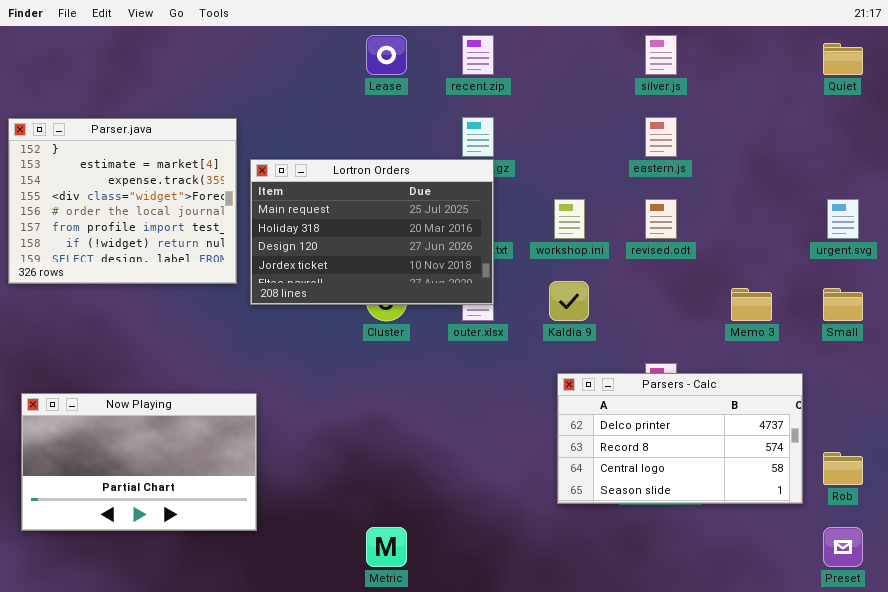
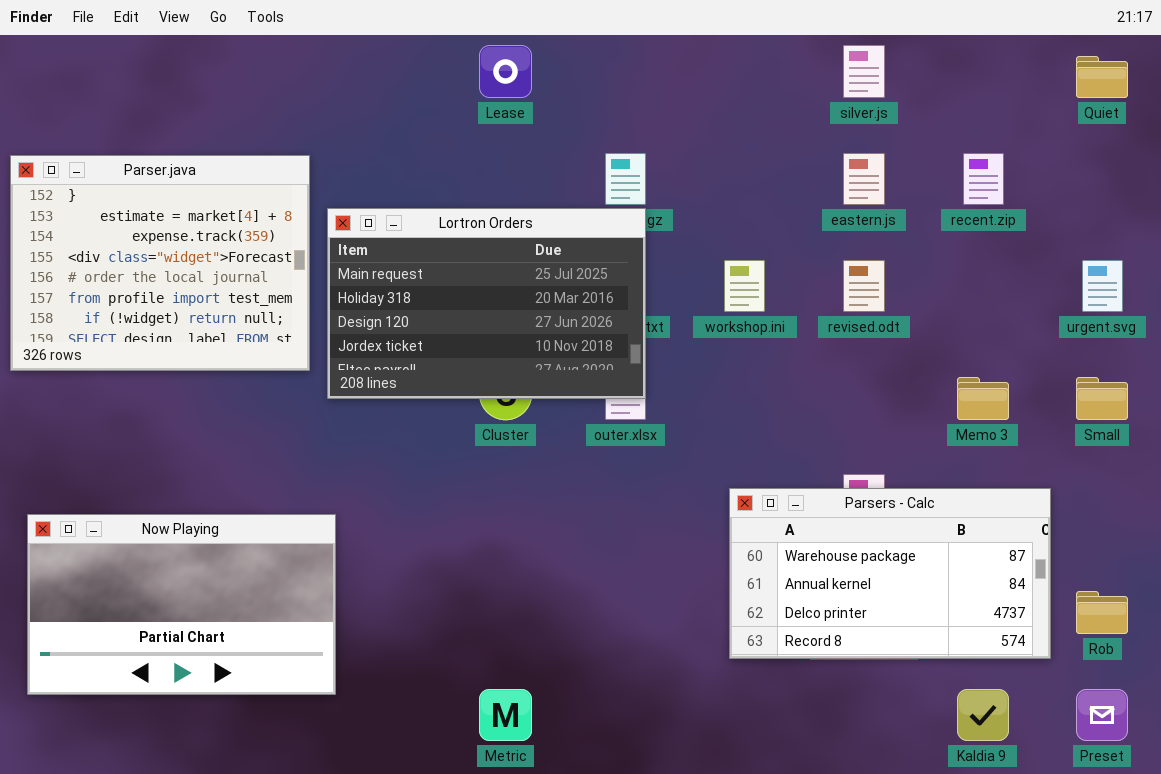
recent.zip: [462,35,494,75] -> [963,153,1004,205], moved
Kaldia 9: [549,281,589,321] -> [957,689,1009,741], moved
Parsers - Calc: [557,373,803,504] -> [729,488,1051,659], scrolled up 2 rows

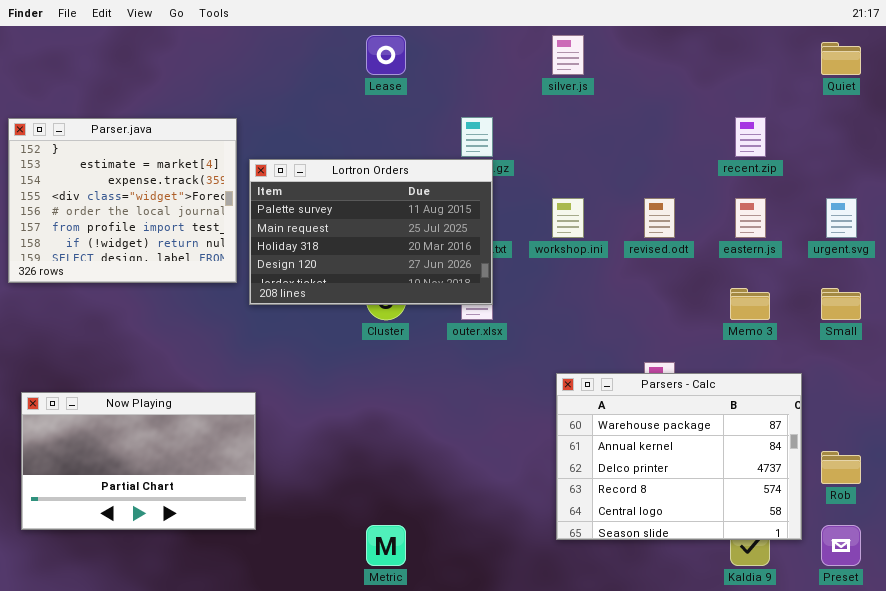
silver.js: [843,45,885,98] -> [552,35,584,75], moved
eastern.js: [843,153,885,205] -> [735,198,766,238], moved
Lortron Orders: [327,208,646,399] -> [249,159,493,305], scrolled up 1 row
Parsers - Calc: [729,488,1051,659] -> [556,373,802,540], resized

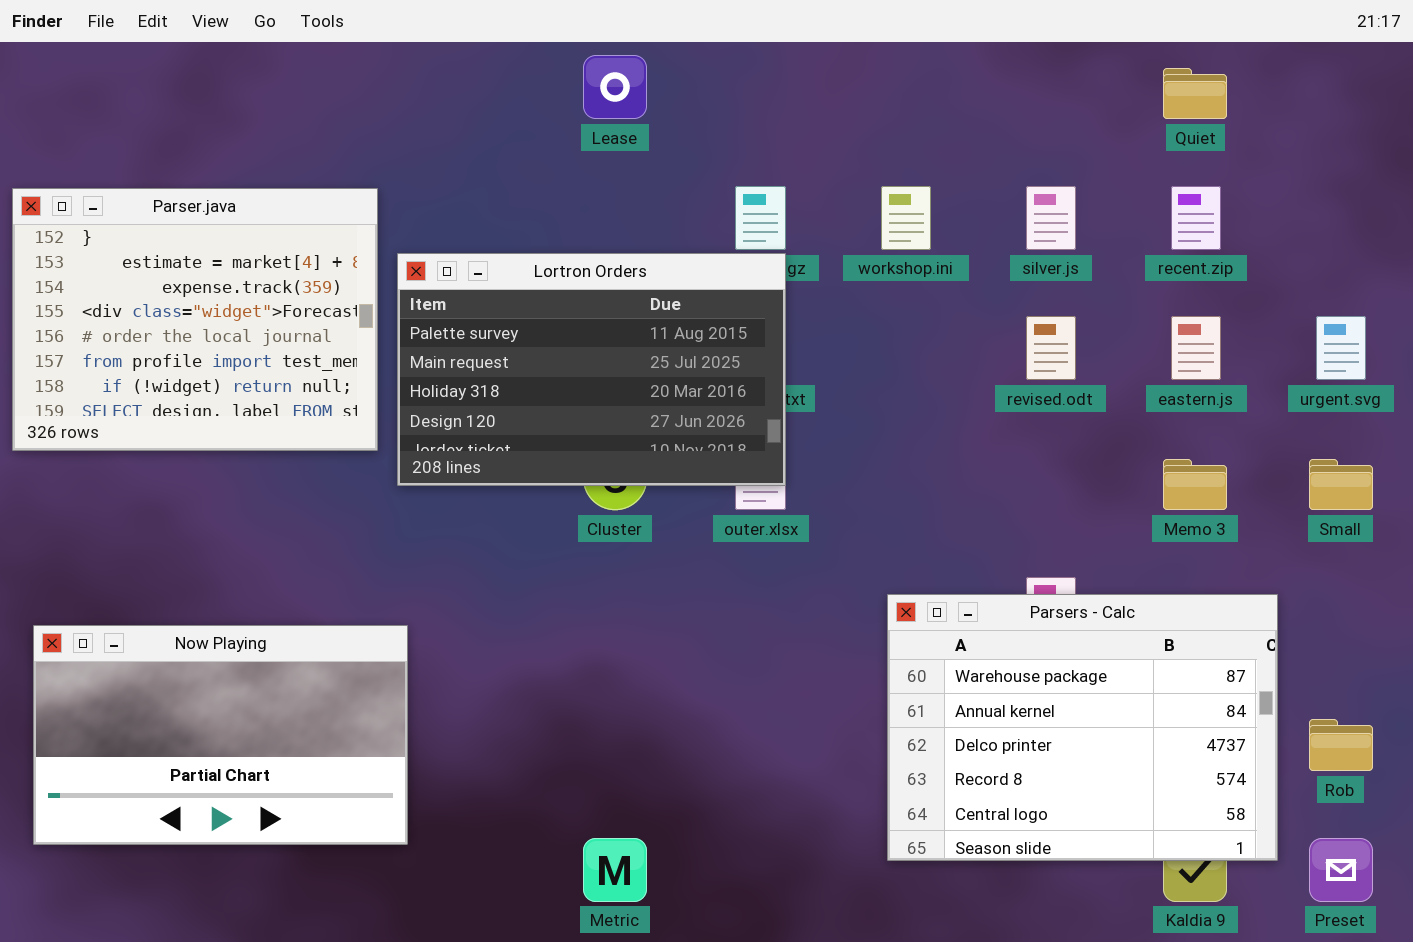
silver.js: [552,35,584,75] -> [1026,186,1076,250], moved
Quiet: [821,42,861,75] -> [1163,68,1227,119], moved
workshop.ini: [552,198,584,238] -> [881,186,931,250], moved

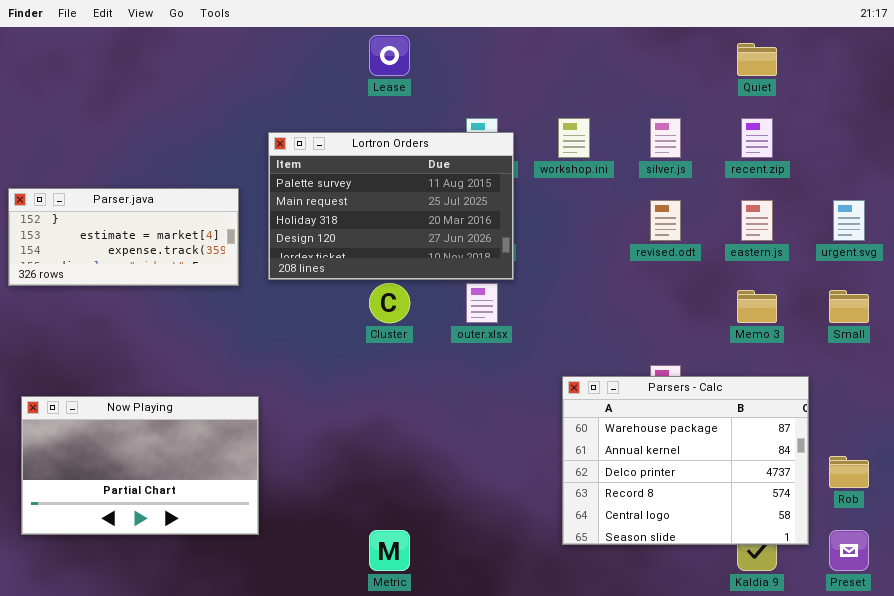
Parser.java: [12,188,378,451] -> [8,188,239,286], resized
Lortron Orders: [397,253,786,486] -> [268,132,514,280], moved

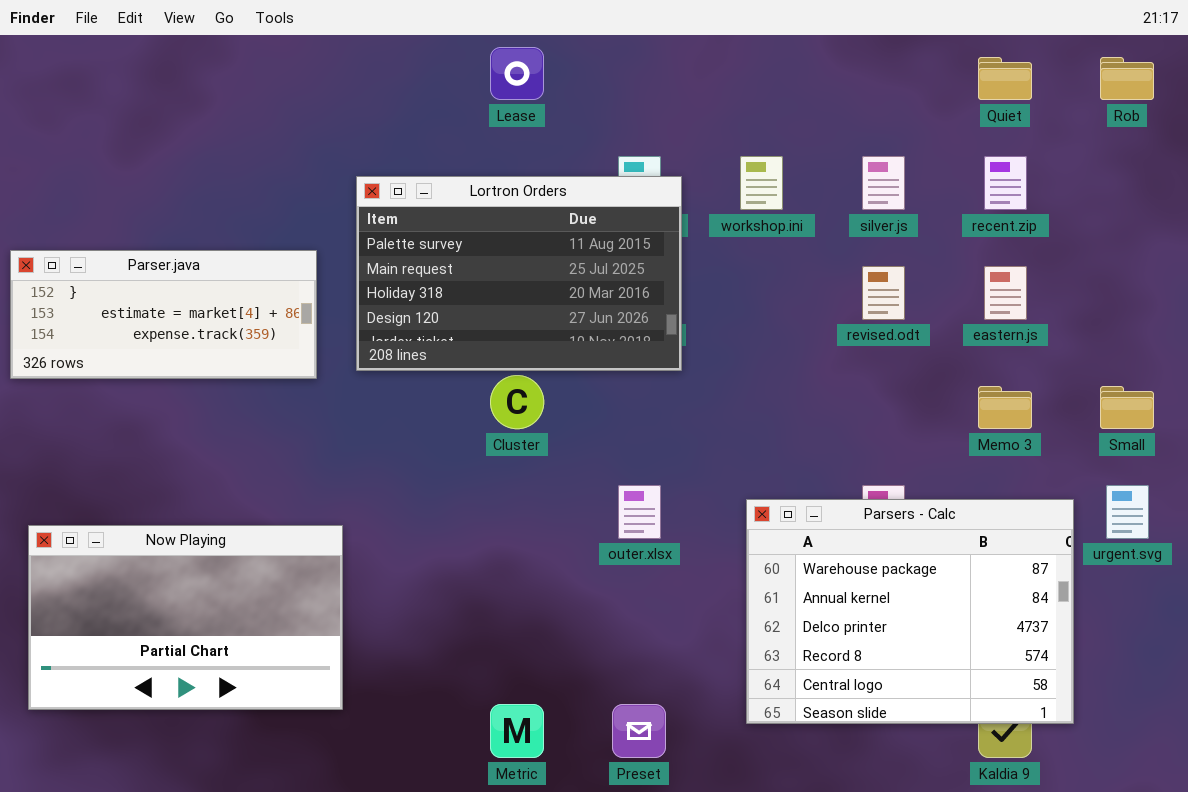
urgent.svg: [833,200,865,241] -> [1106,485,1149,539], moved
outer.xlsx: [466,283,498,323] -> [618,485,661,539], moved
Rob: [829,456,869,488] -> [1100,57,1154,100], moved
Preset: [829,530,869,571] -> [612,704,666,758], moved

